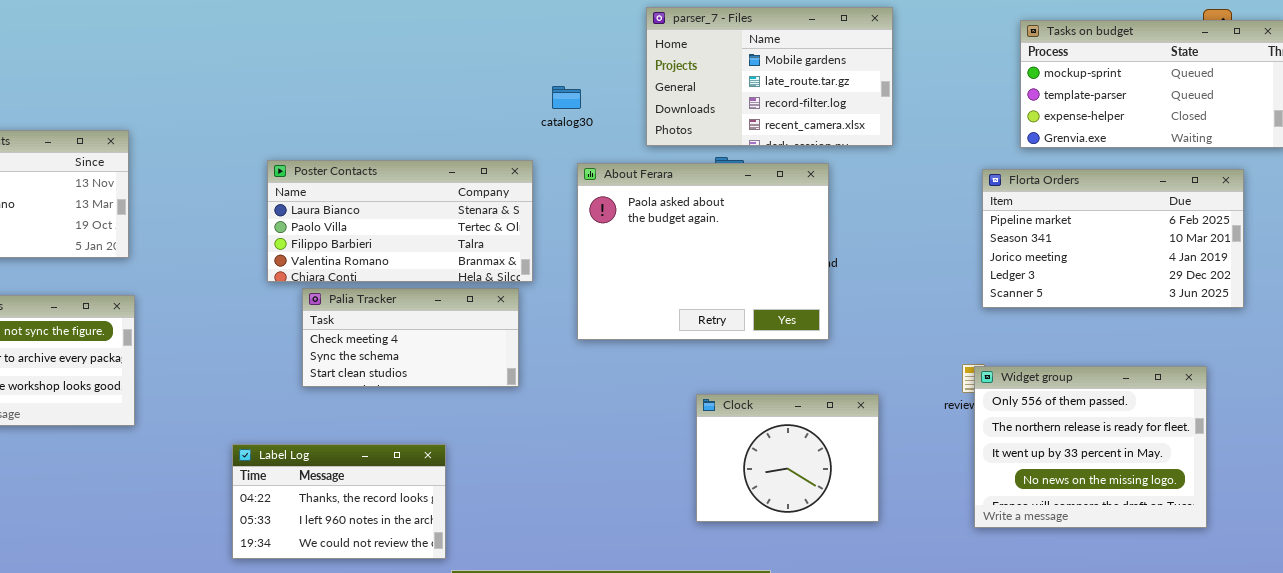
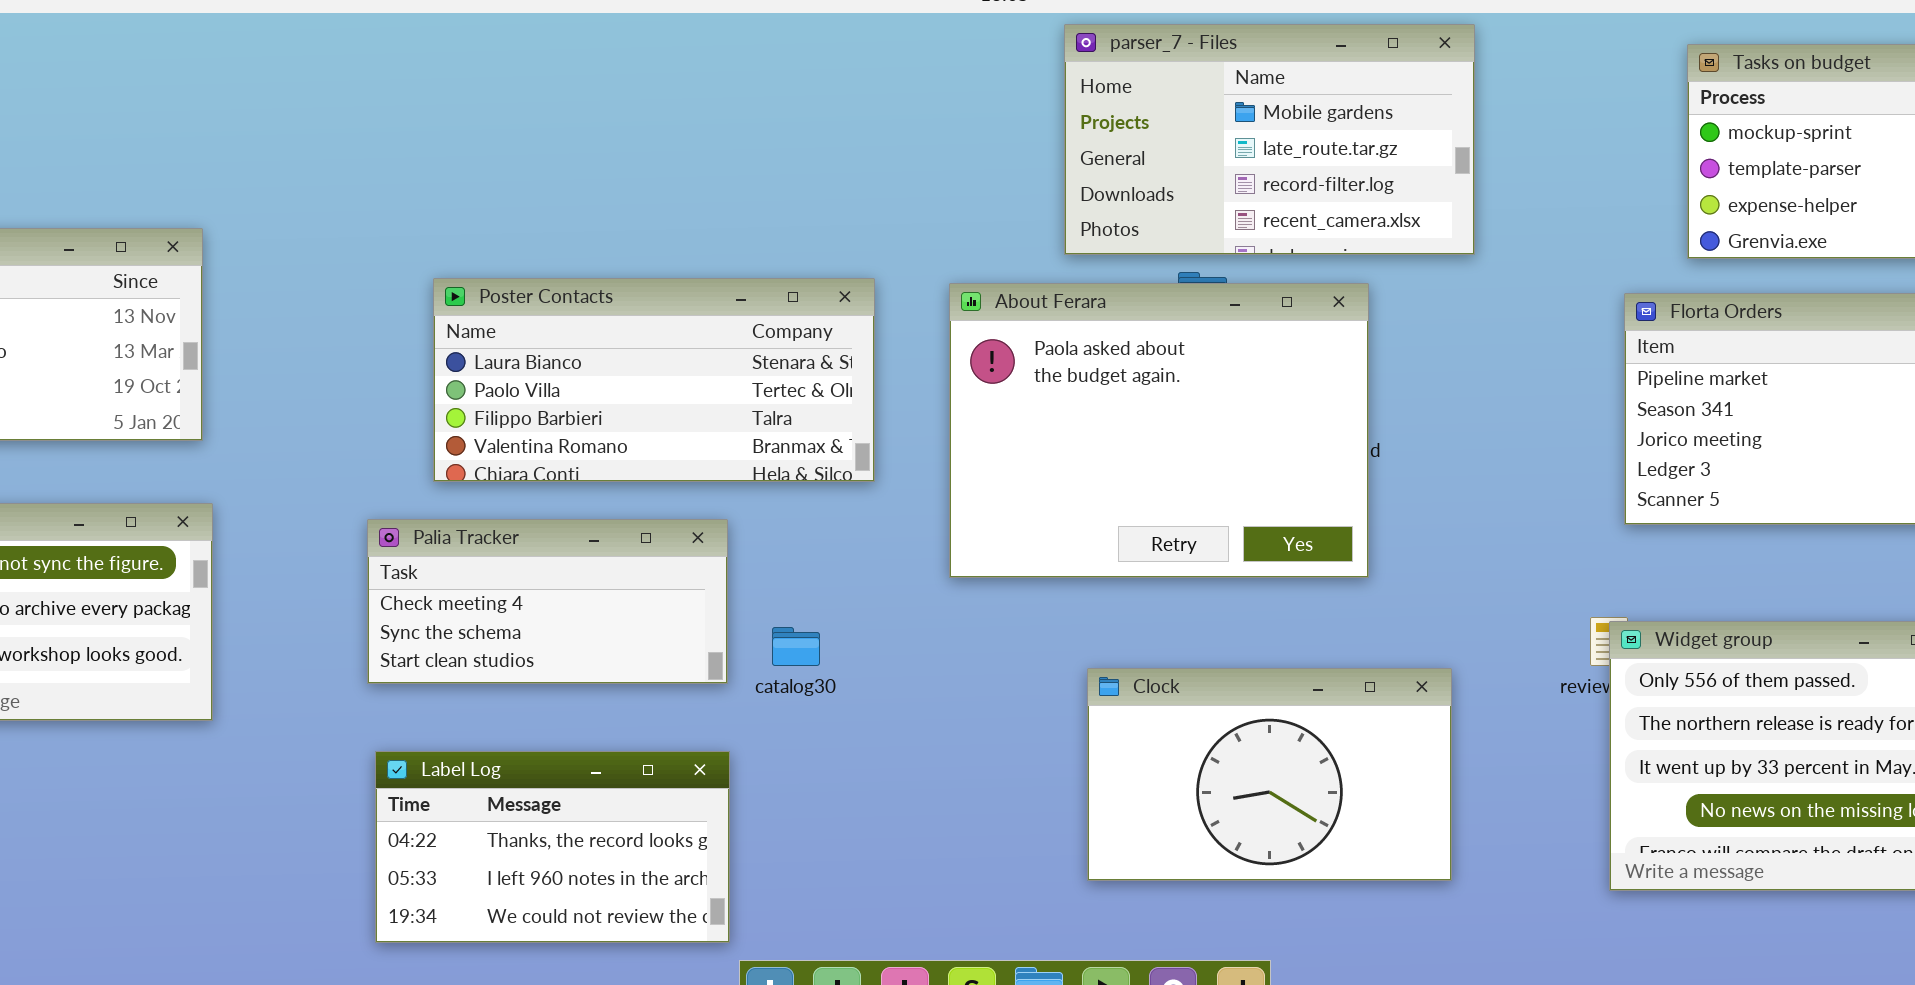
catalog30: [552,86,581,109] -> [772,627,820,666], moved
Palia Tracker: [302,288,519,387] -> [367,519,728,684], moved
Clock: [696,394,879,522] -> [1087,668,1452,881], resized

